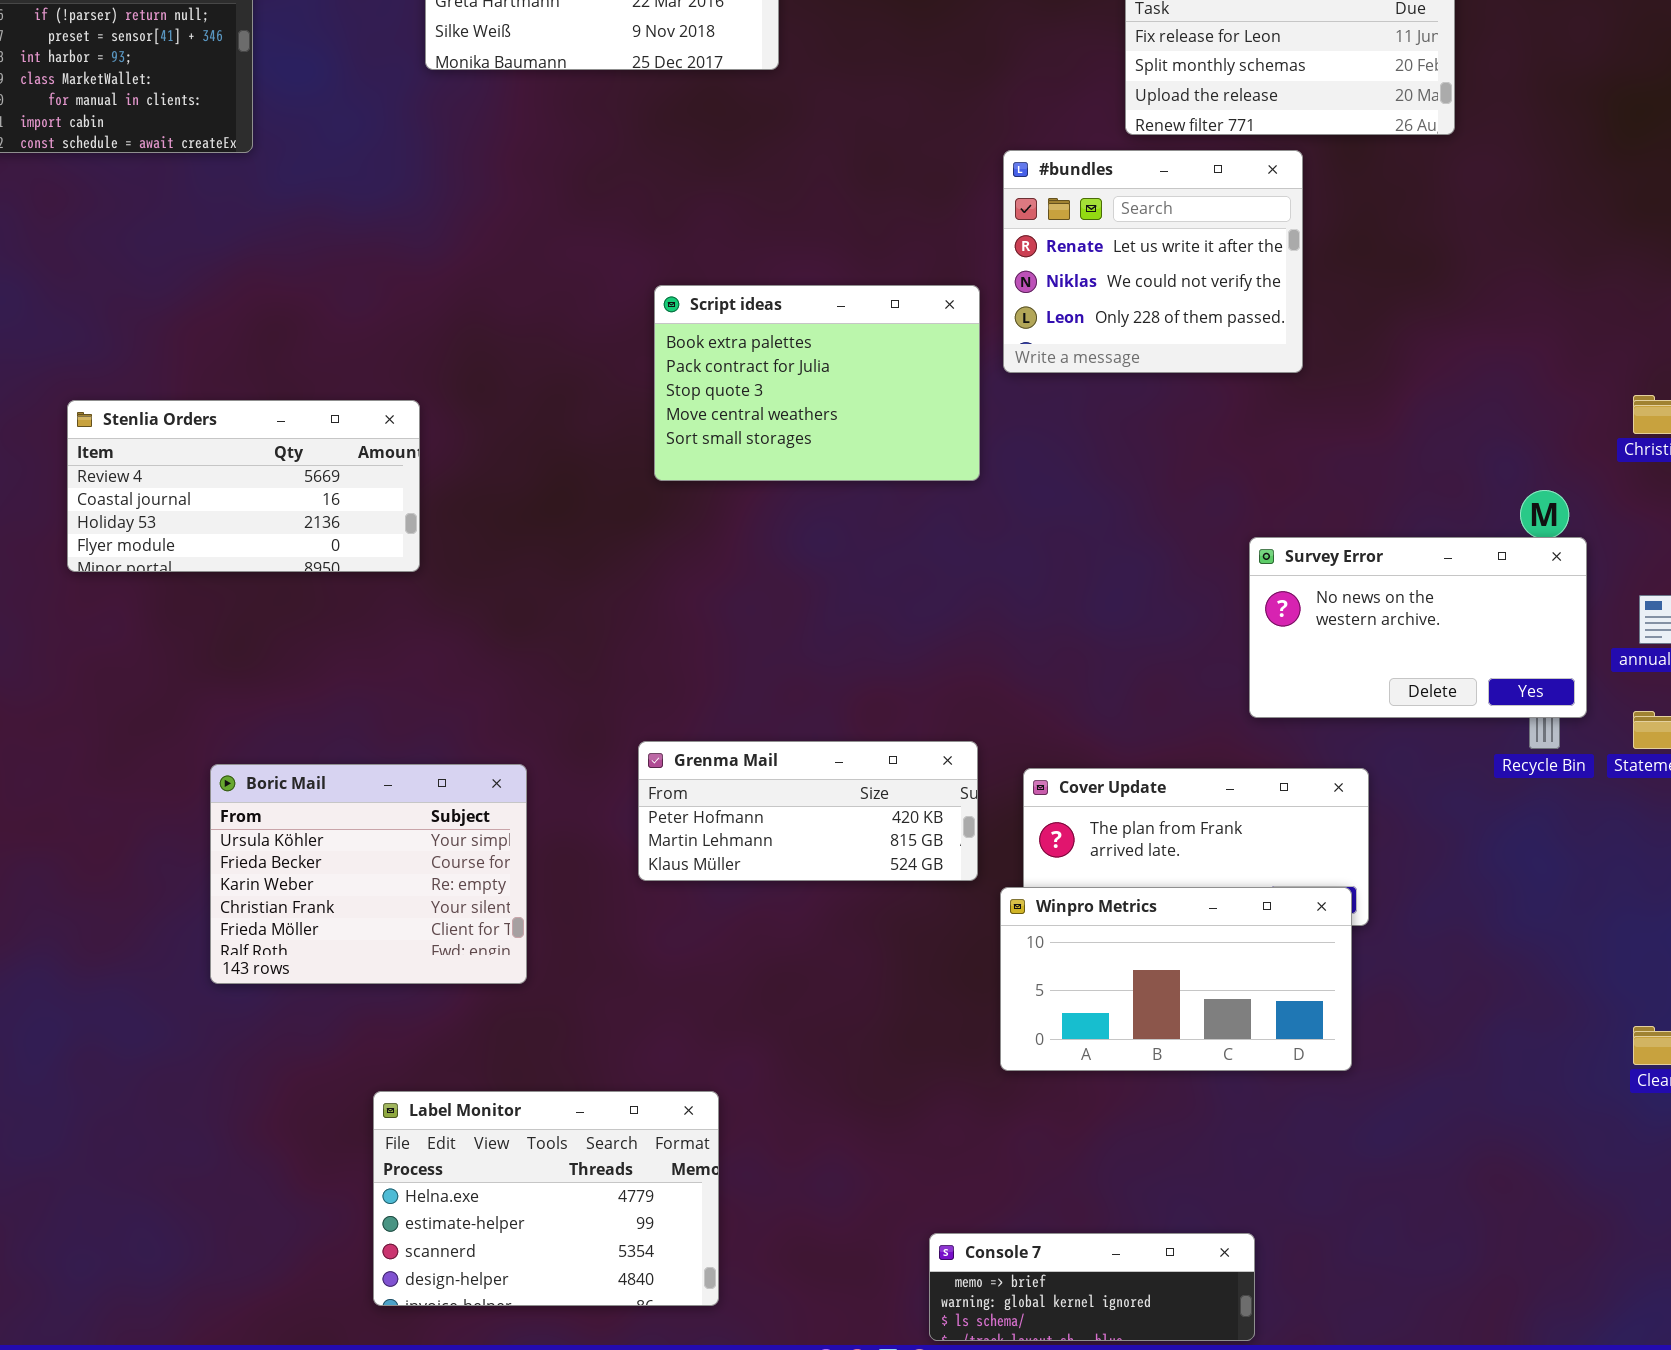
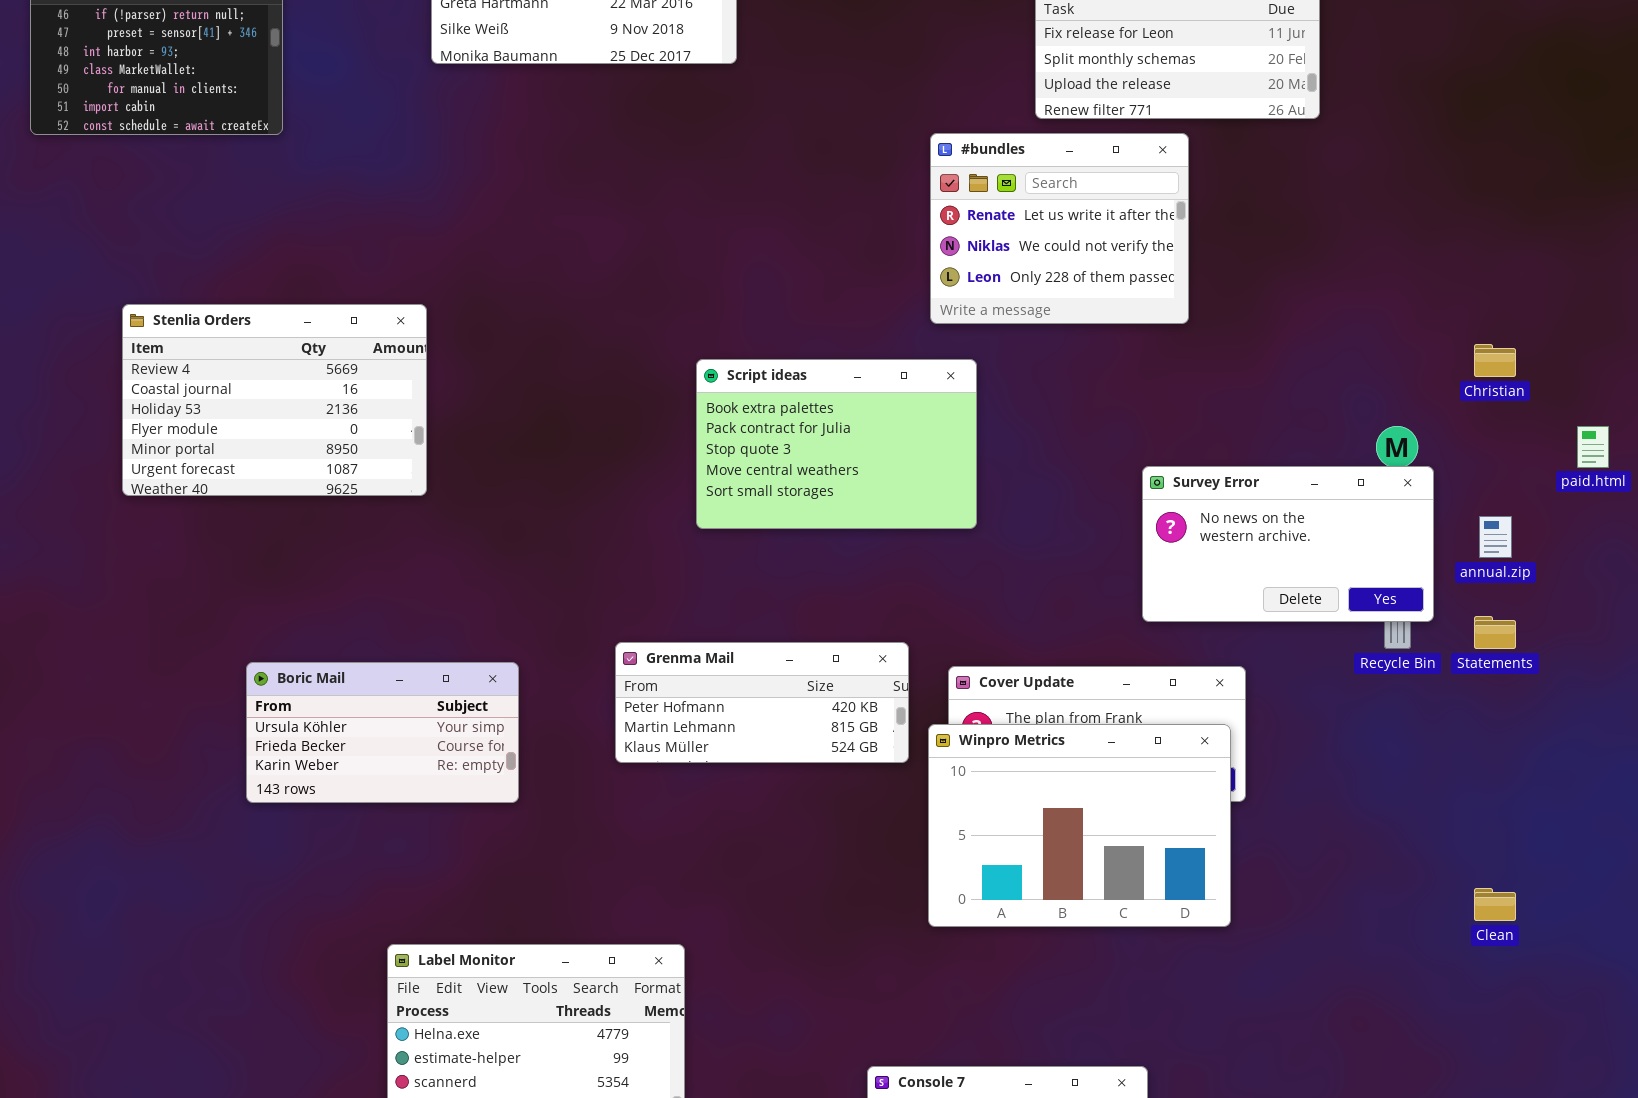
Script ideas: [654,285,980,481] -> [696,359,977,529], moved
Stenlia Orders: [67,400,420,572] -> [122,304,427,496], resized
Boric Mail: [210,764,527,984] -> [246,662,519,803], resized
Winpro Metrics: [1000,887,1352,1071] -> [928,724,1231,927], resized

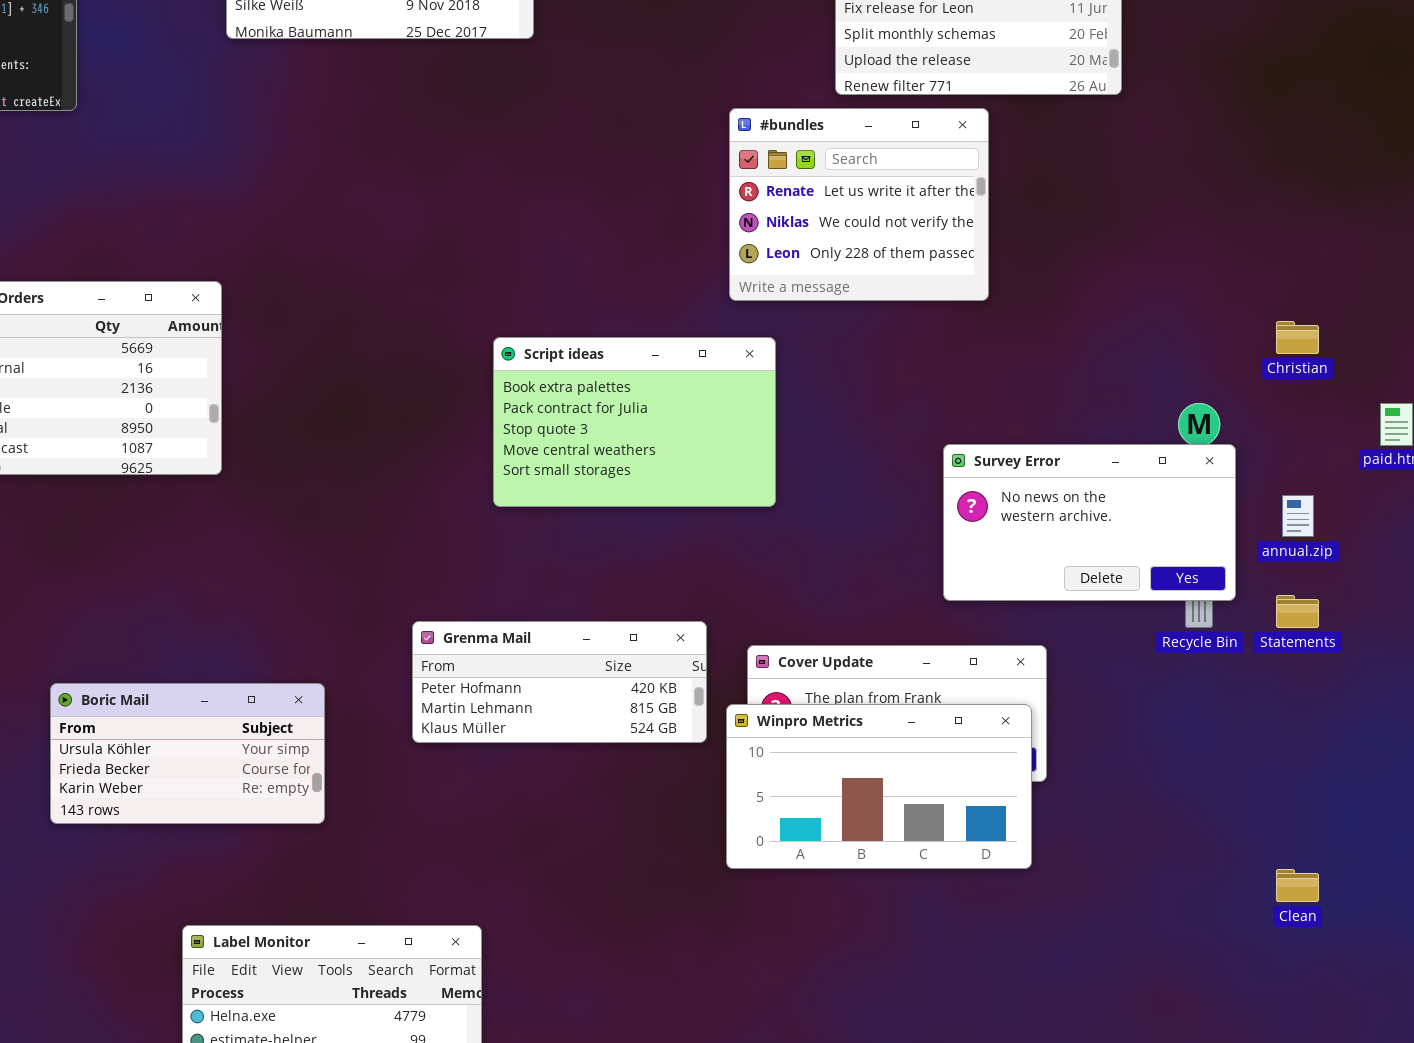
Boric Mail: [246,662,519,803] -> [50,683,325,824], moved
Winpro Metrics: [928,724,1231,927] -> [726,704,1032,869], resized

